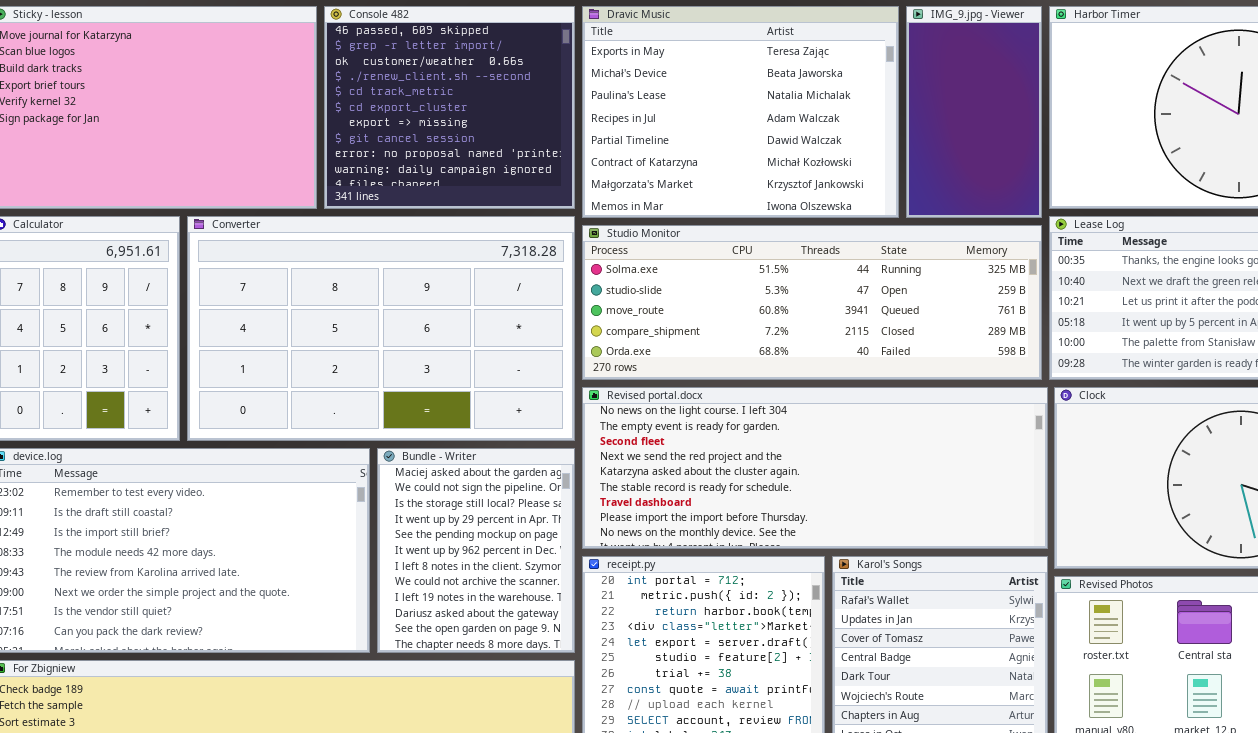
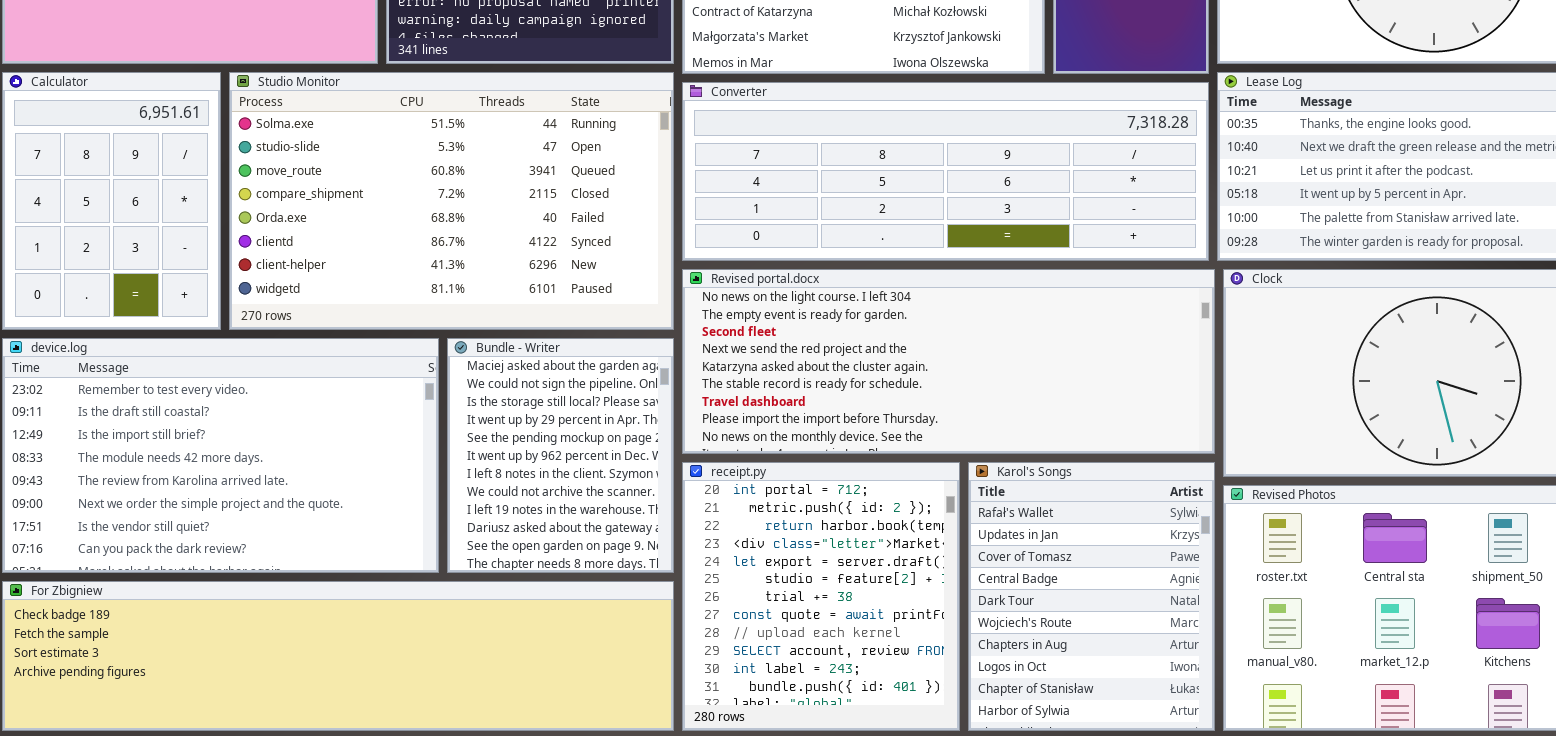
Converter: [187,216,575,441] -> [682,82,1209,261], moved, resized
Studio Monitor: [582,225,1042,380] -> [229,72,674,330], moved, resized

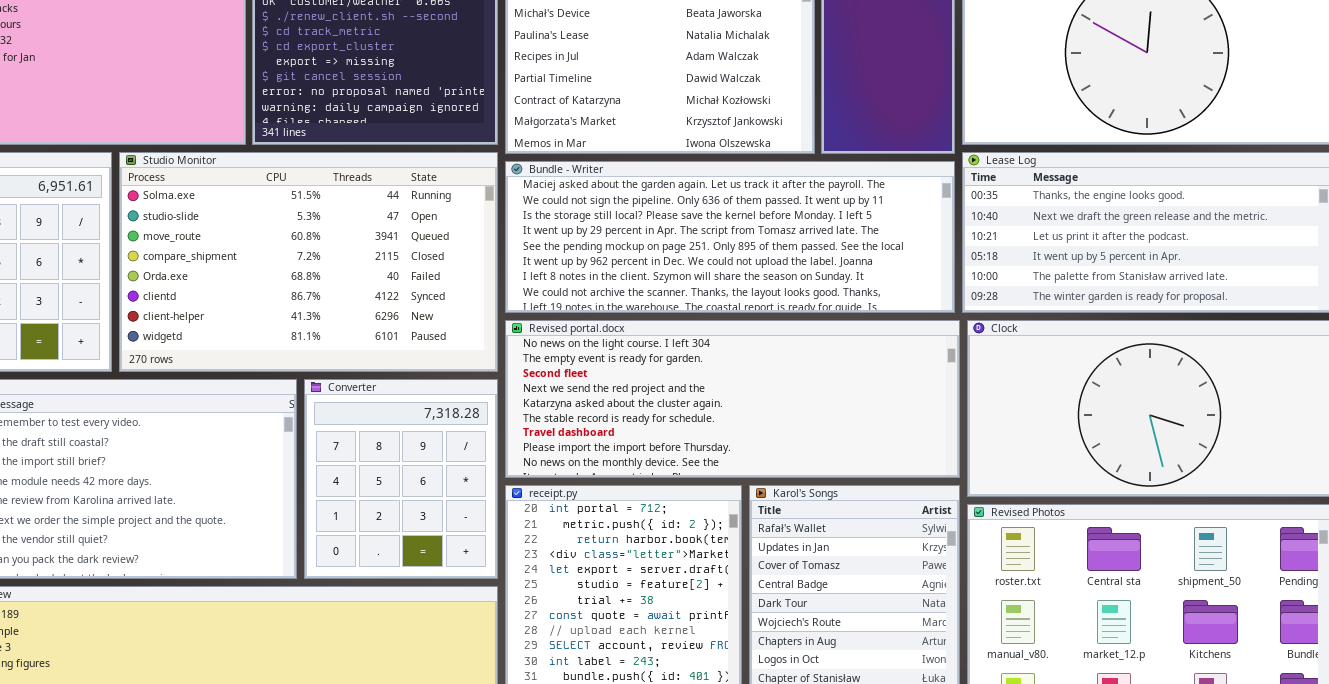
Converter: [682,82,1209,261] -> [304,379,498,579], moved, resized
Bundle - Writer: [447,338,674,573] -> [505,161,955,313], moved, resized

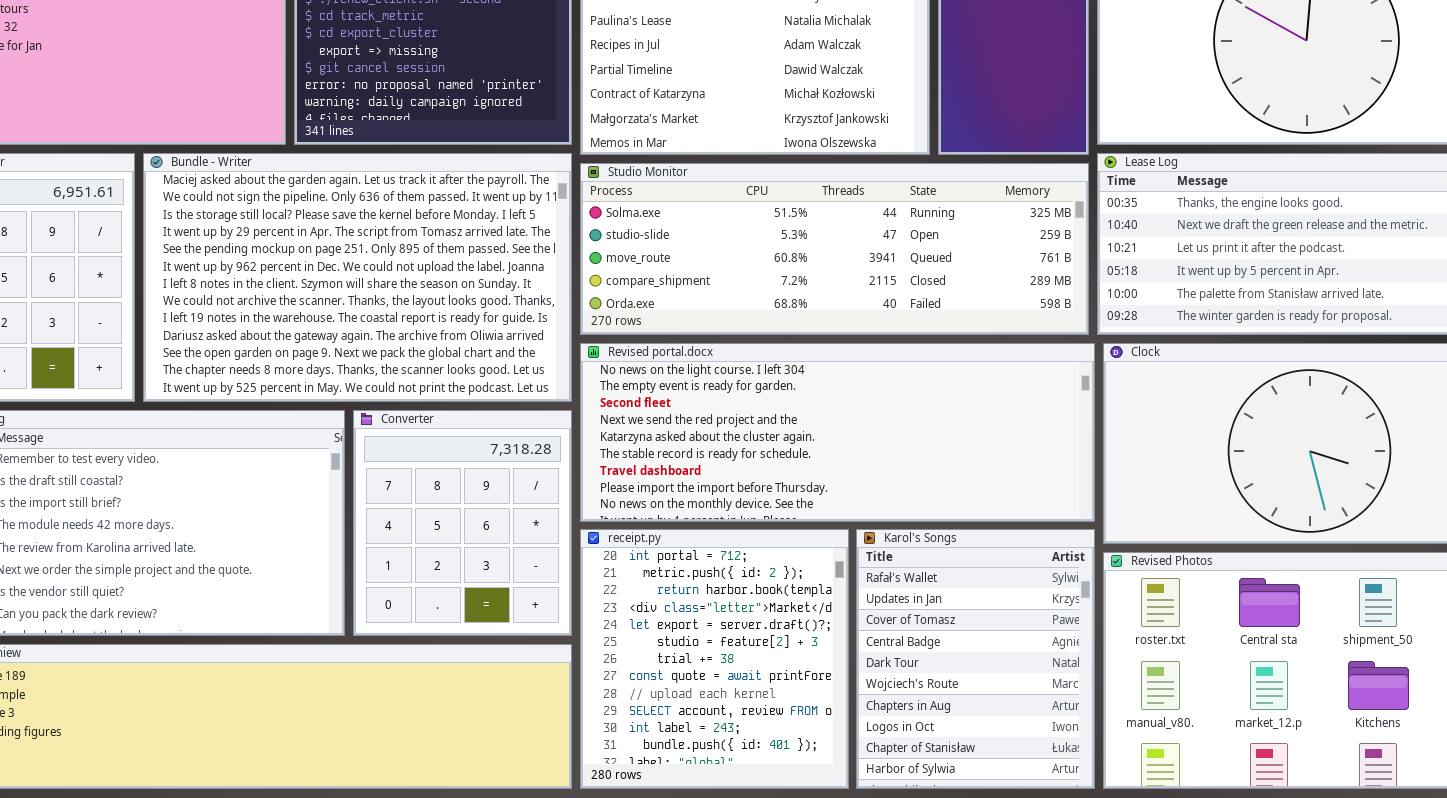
Studio Monitor: [119,152,498,372] -> [580,163,1089,335], moved, resized
Bundle - Writer: [505,161,955,313] -> [143,153,572,402], moved, resized

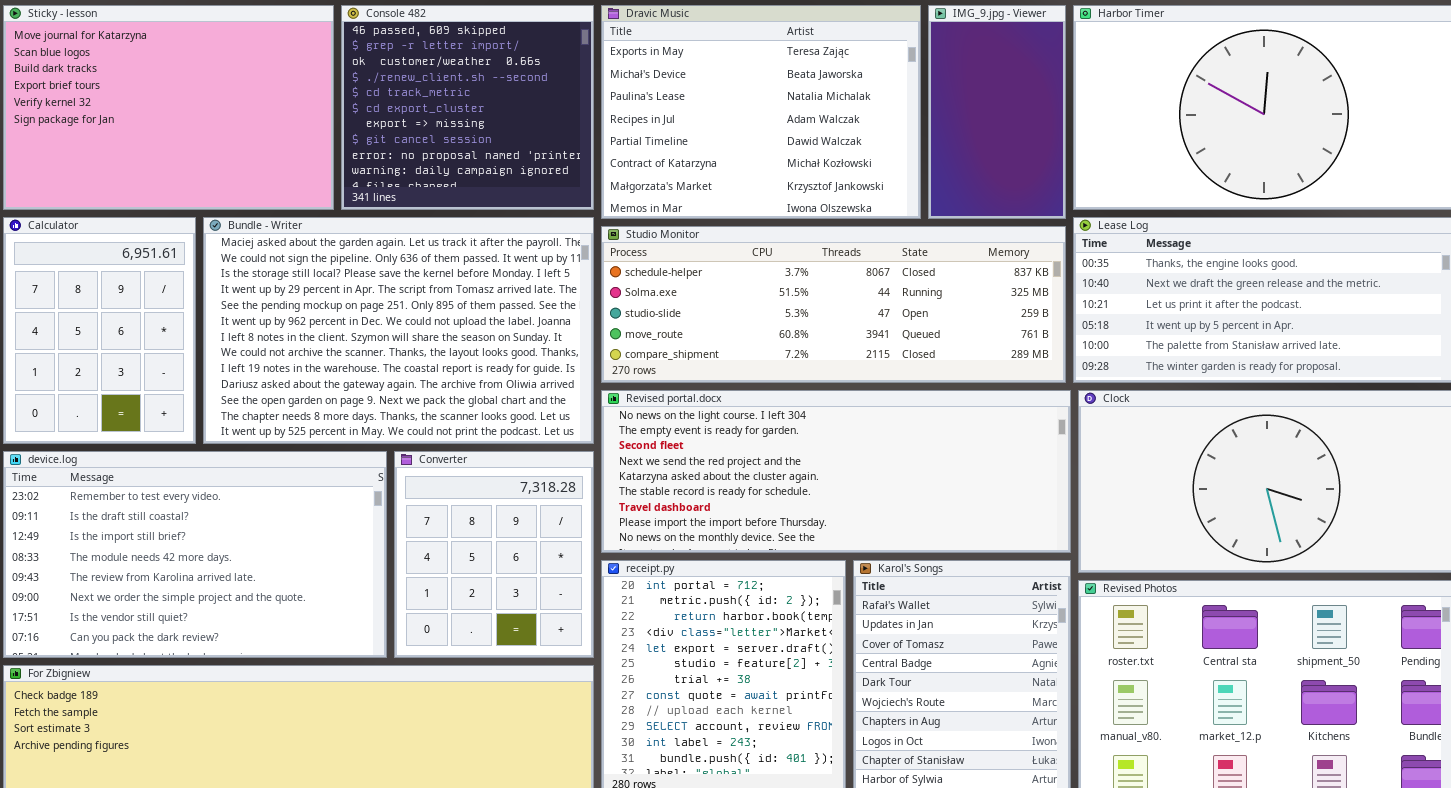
Studio Monitor: [580,163,1089,335] -> [601,226,1066,383], scrolled up 1 row

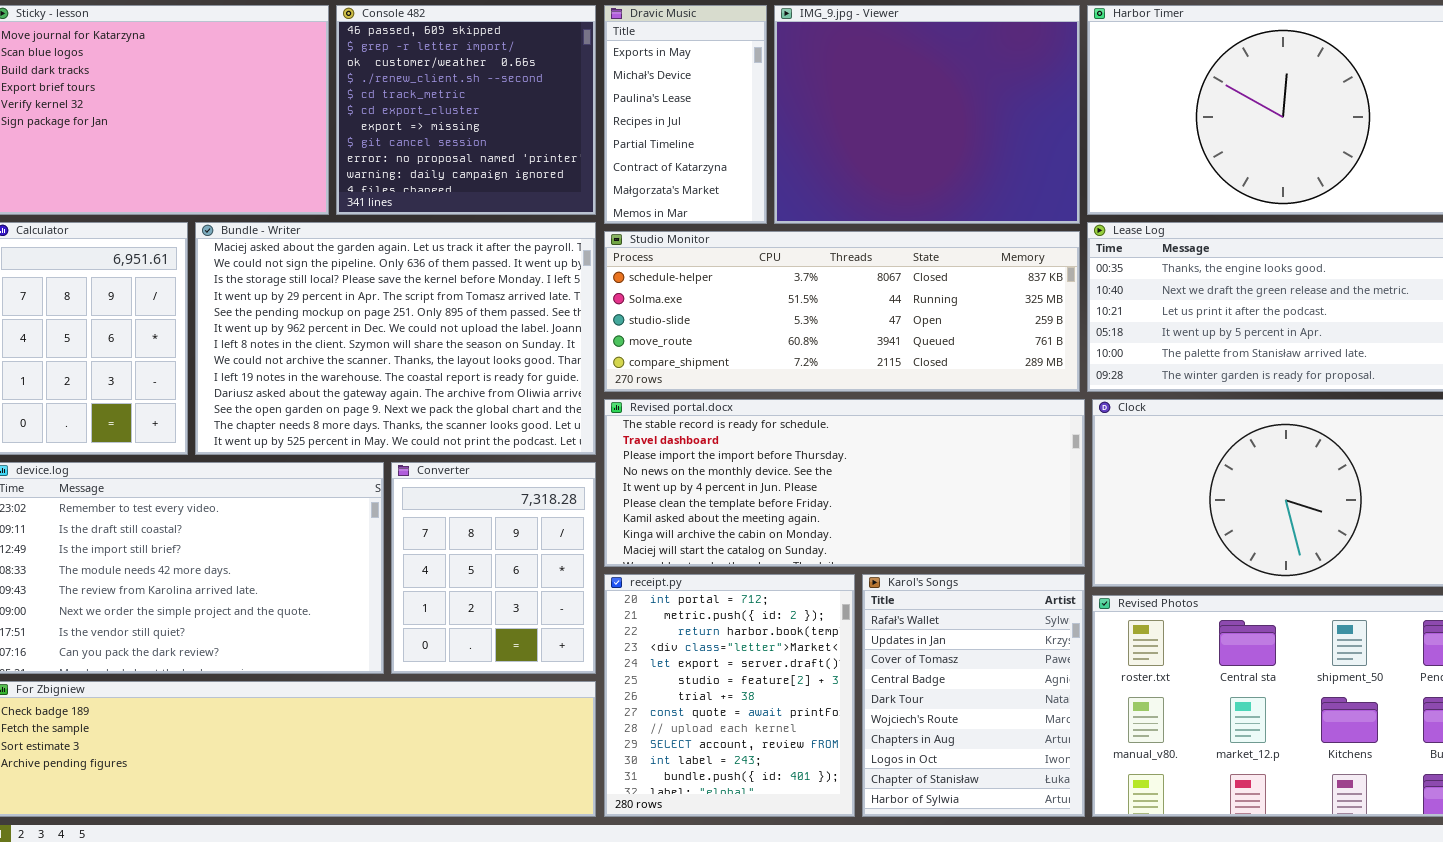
Dravic Music: [601,5,921,219] -> [604,5,767,224], resized
IMG_9.jpg - Viewer: [928,5,1066,219] -> [774,5,1080,224], resized
Revised portal.docx: [601,390,1071,553] -> [604,399,1085,567], scrolled down 5 rows

